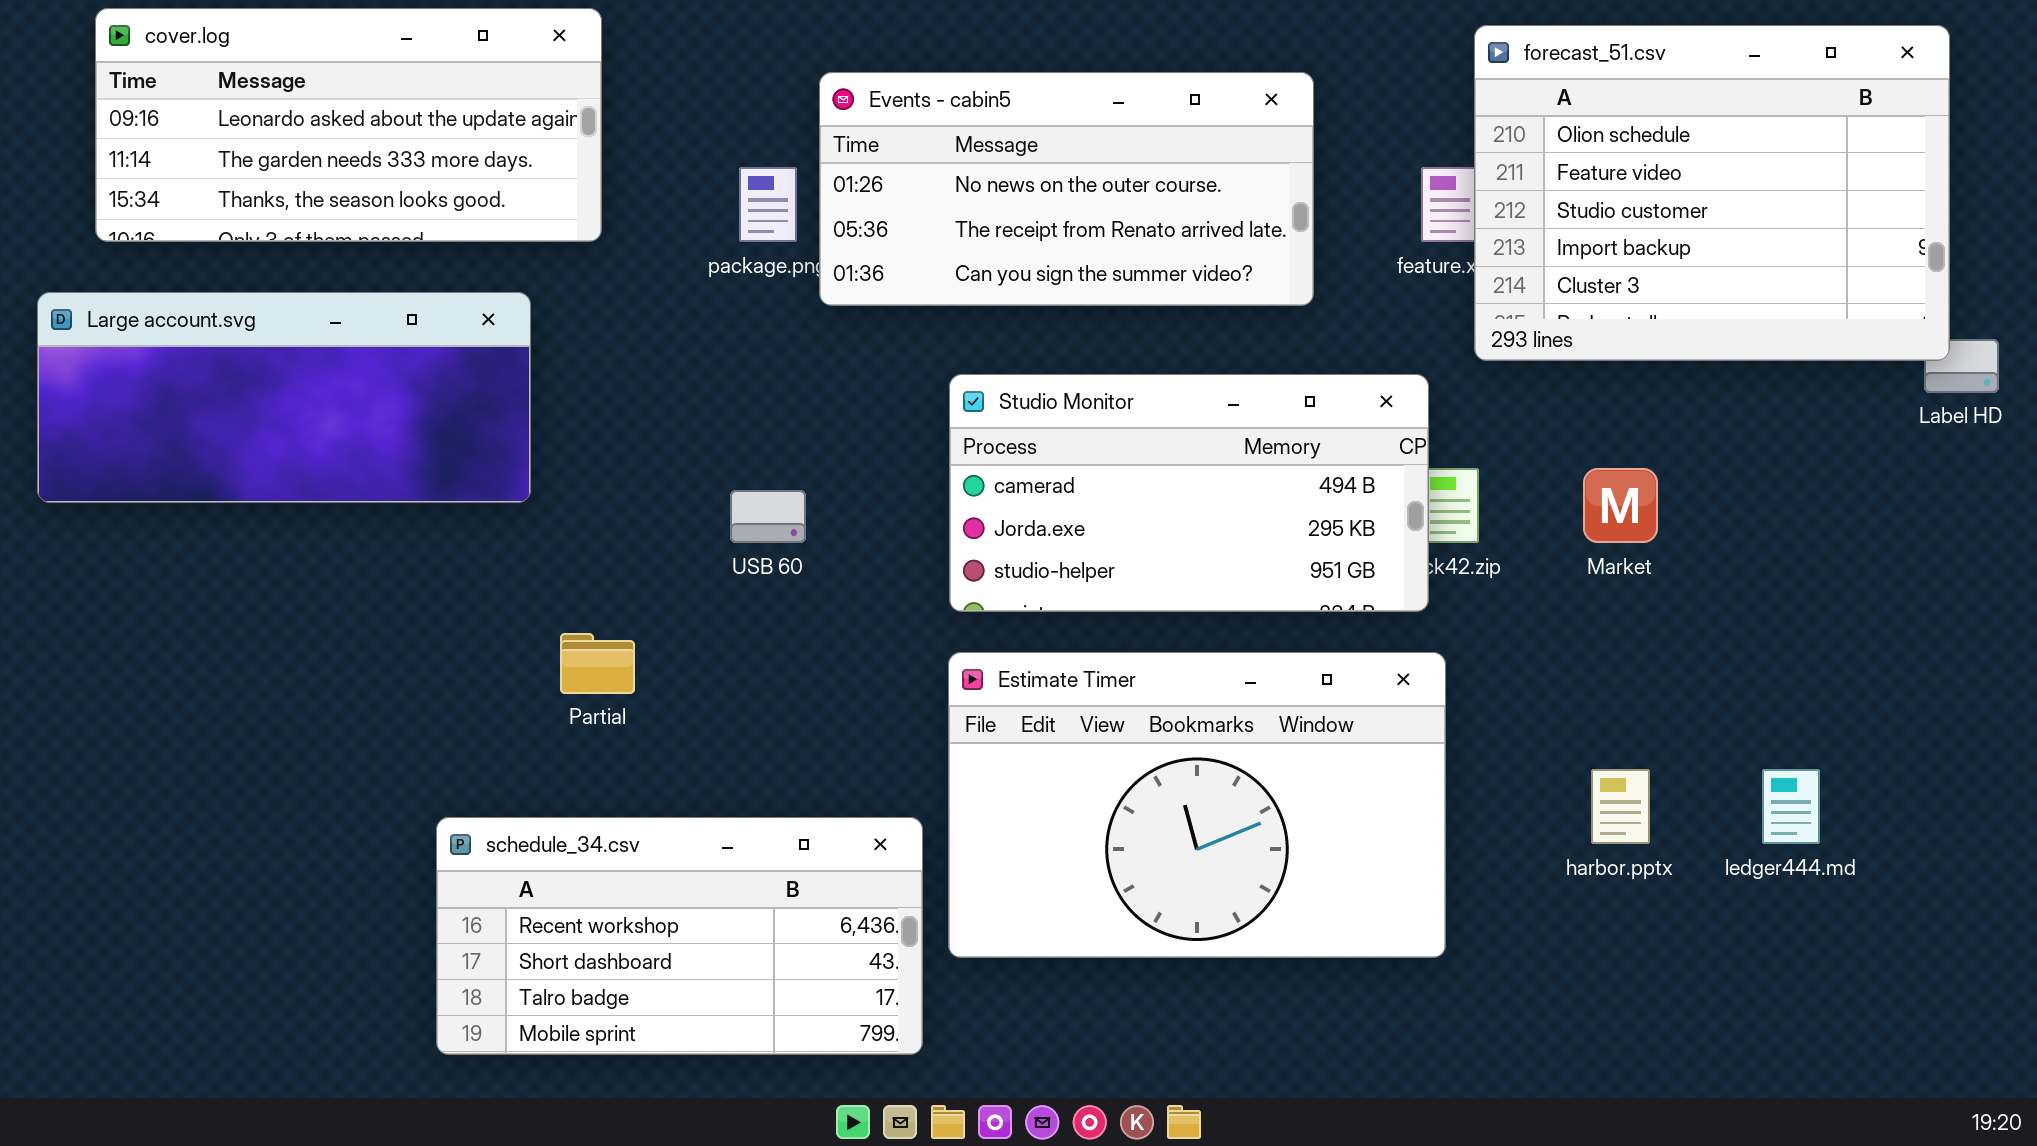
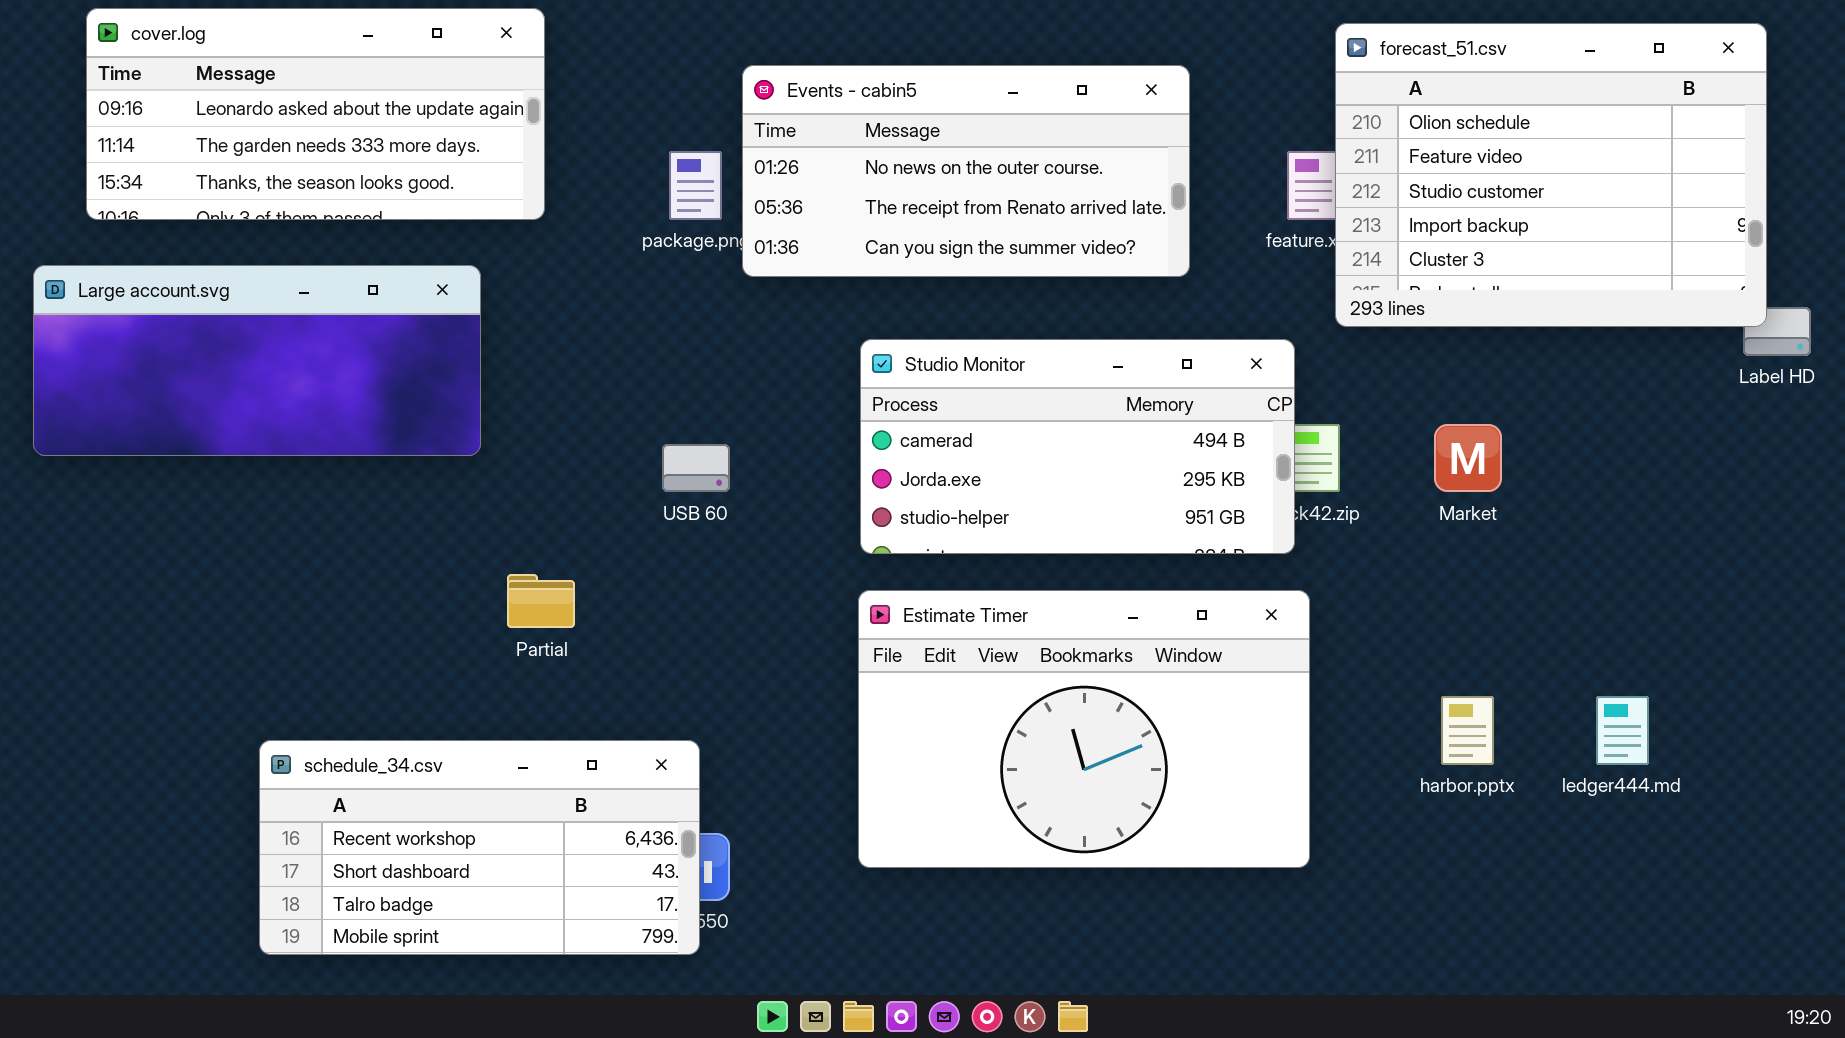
schedule_34.csv: [436,817,923,1055] -> [259,740,700,955], moved

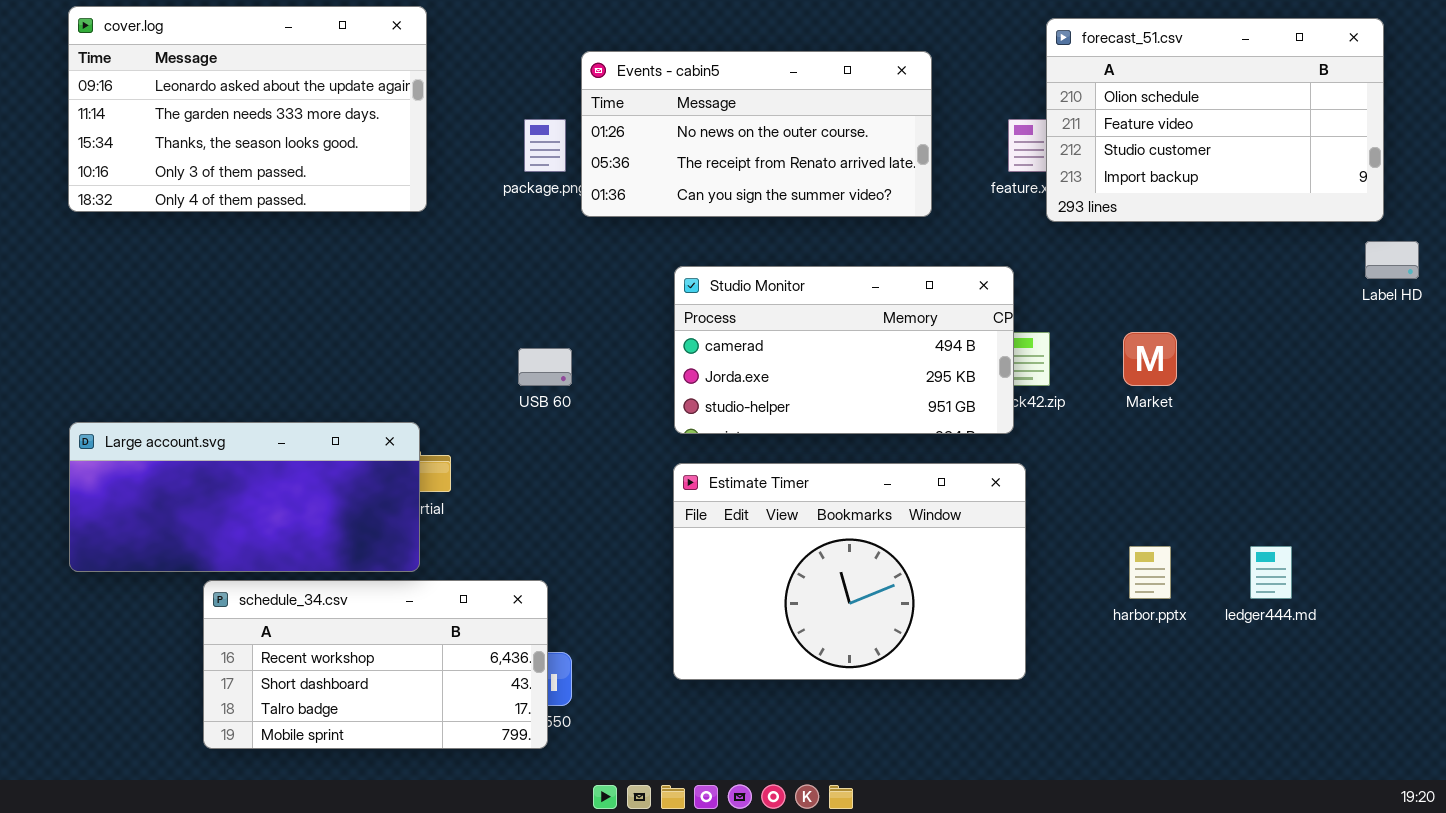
cover.log: [86,8,545,220] -> [68,6,427,212], resized
forecast_51.csv: [1335,23,1767,327] -> [1046,18,1384,222], resized
Large account.svg: [33,265,481,456] -> [69,422,420,572], moved

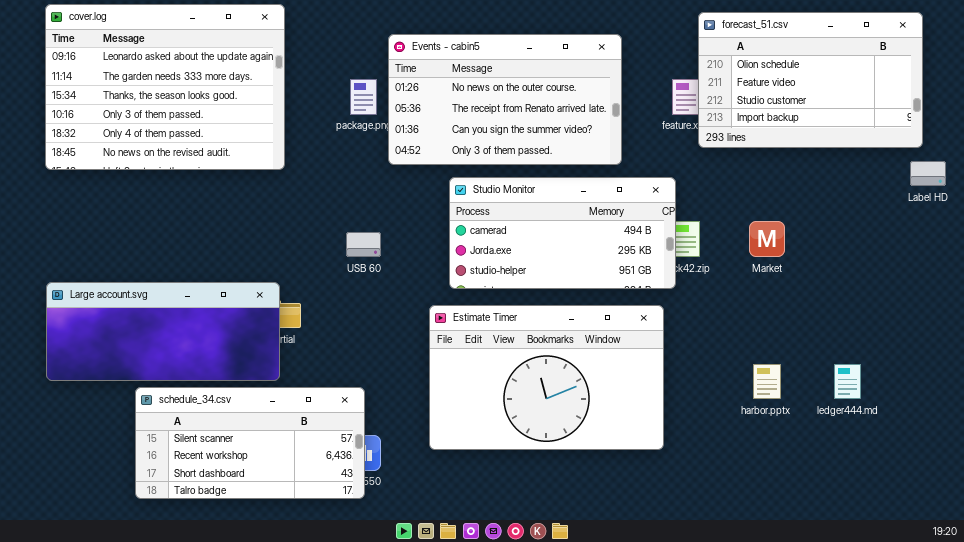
cover.log: [68,6,427,212] -> [45,4,285,170], resized
Events - cabin5: [581,51,932,217] -> [388,34,622,165], resized
Estimate Timer: [673,463,1026,680] -> [429,305,664,450], moved
schedule_34.csv: [203,580,548,749] -> [135,387,365,499], scrolled up 1 row

